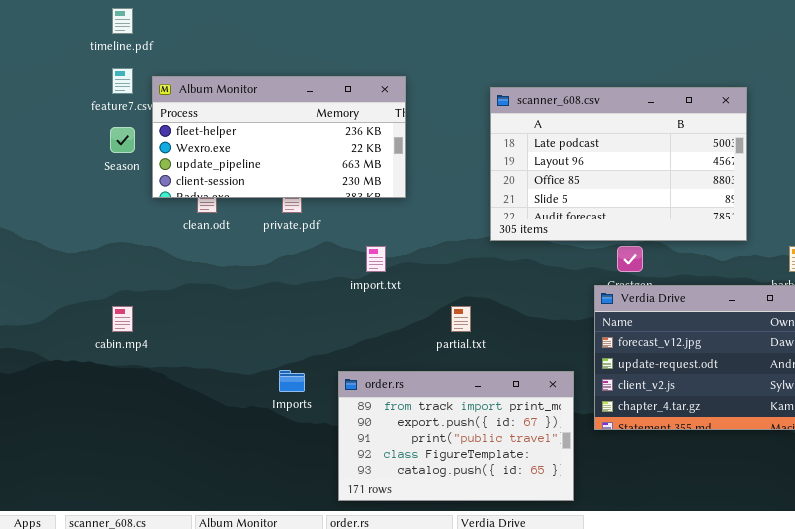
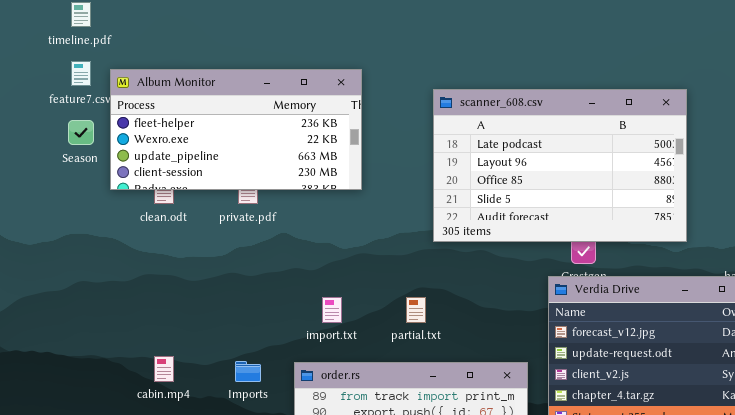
scanner_608.csv: [490,87,747,241] -> [433,89,687,242], moved
import.txt: [366,246,386,272] -> [322,297,342,323], moved
cabin.mp4: [112,306,133,332] -> [154,356,174,382], moved

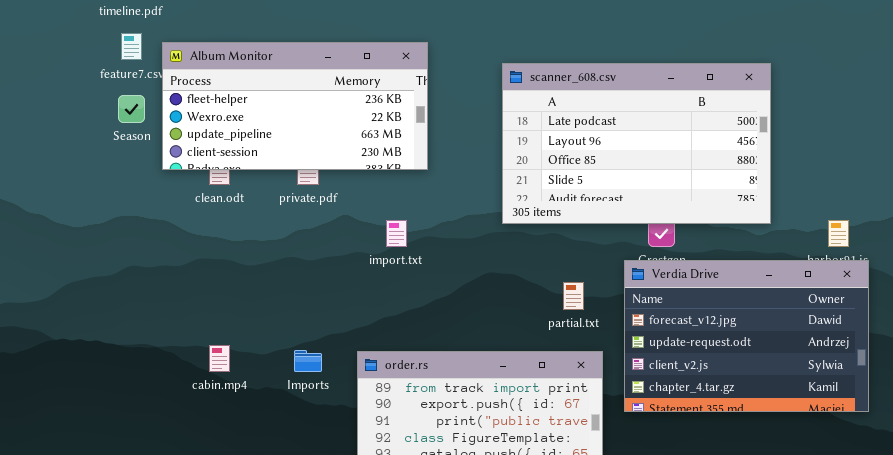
import.txt: [322,297,342,323] -> [386,220,407,247], moved
partial.txt: [406,297,426,323] -> [563,282,584,310], moved

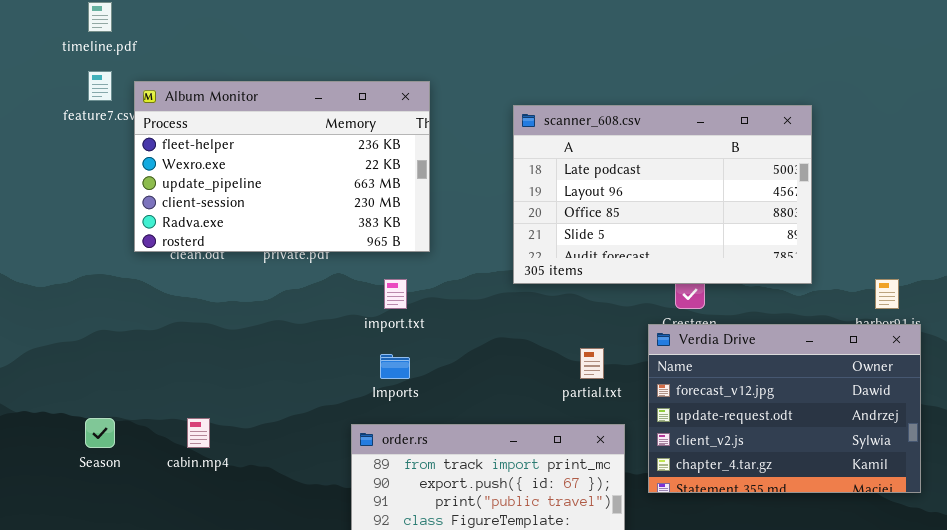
Album Monitor: [162,42,428,170] -> [134,81,430,252], resized
Season: [118,95,145,123] -> [85,418,115,448], moved
Imports: [294,350,322,372] -> [380,354,410,379], moved

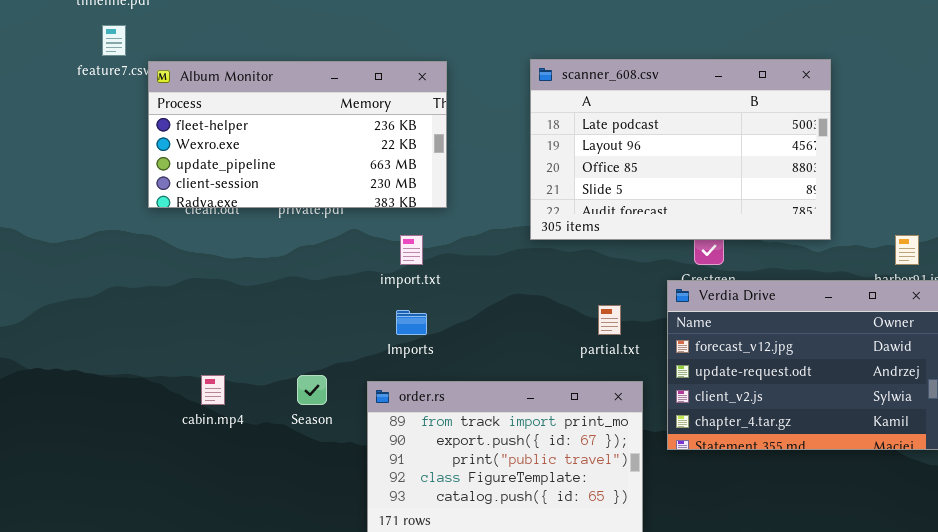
Album Monitor: [134,81,430,252] -> [148,61,447,208], resized
Season: [85,418,115,448] -> [297,375,327,405], moved

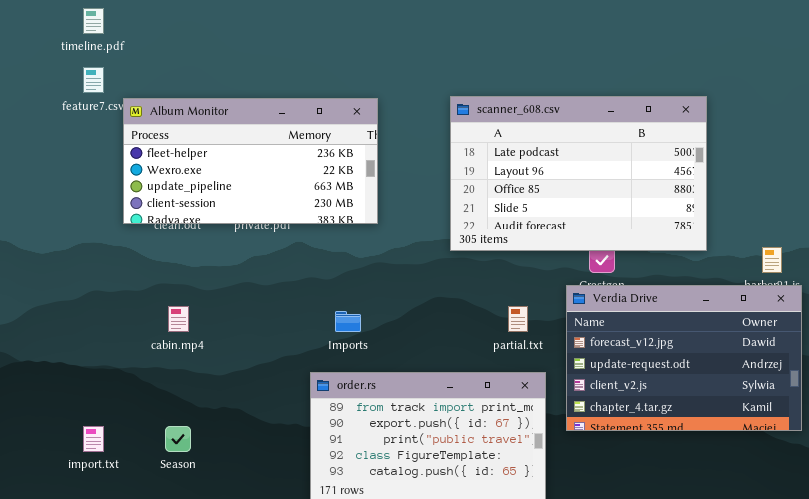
import.txt: [400,235,423,265] -> [83,426,104,452], moved
cabin.mp4: [201,375,225,405] -> [168,306,189,332], moved
Season: [297,375,327,405] -> [165,426,191,452], moved

